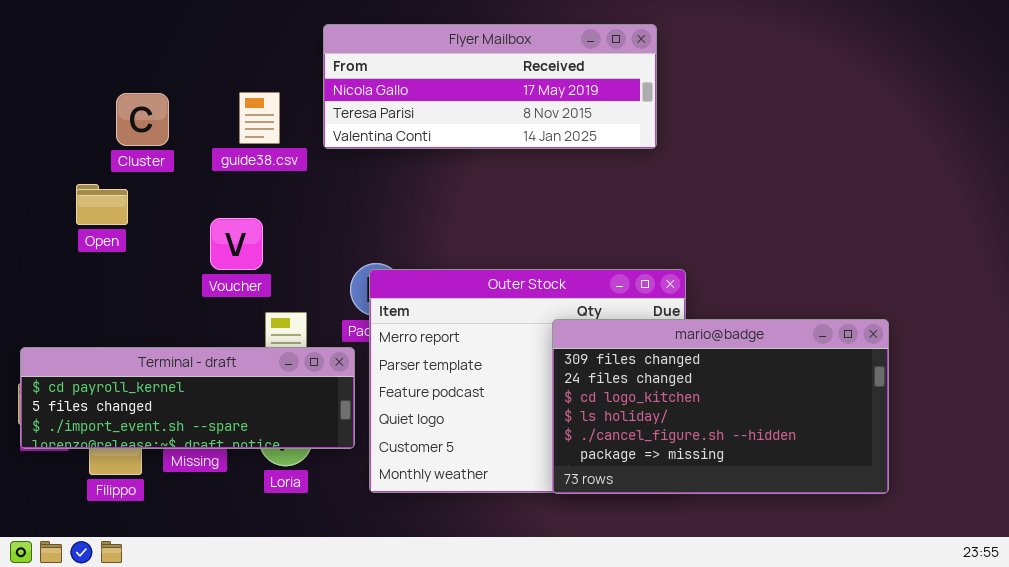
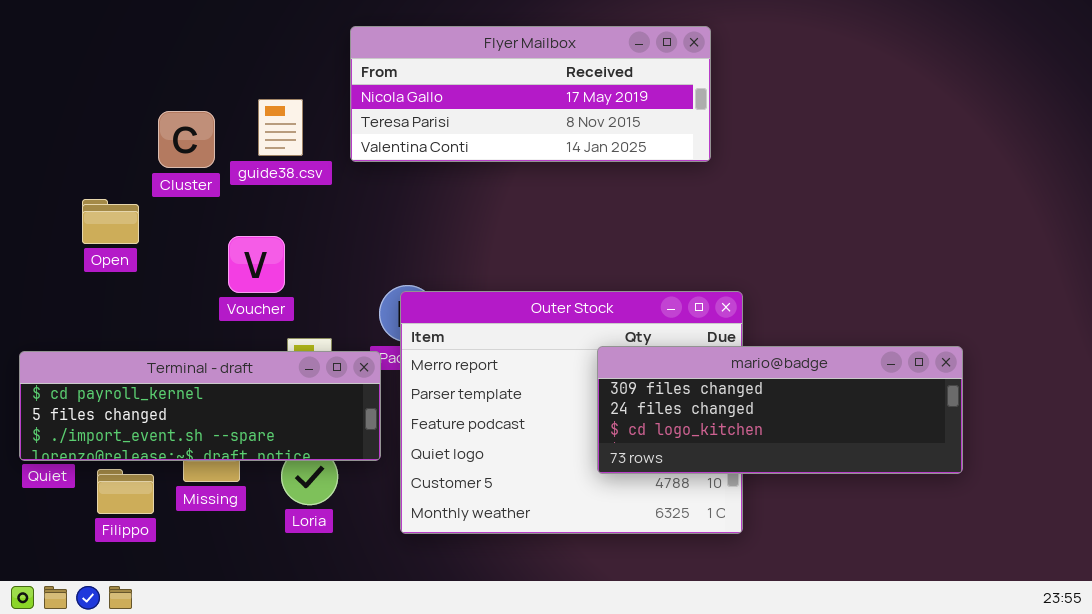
Cluster: [116,93,169,146] -> [158,111,215,168], moved
mario@badge: [552,319,889,494] -> [597,346,963,474], resized
Terminal - draft: [20,347,355,449] -> [19,351,381,461], moved

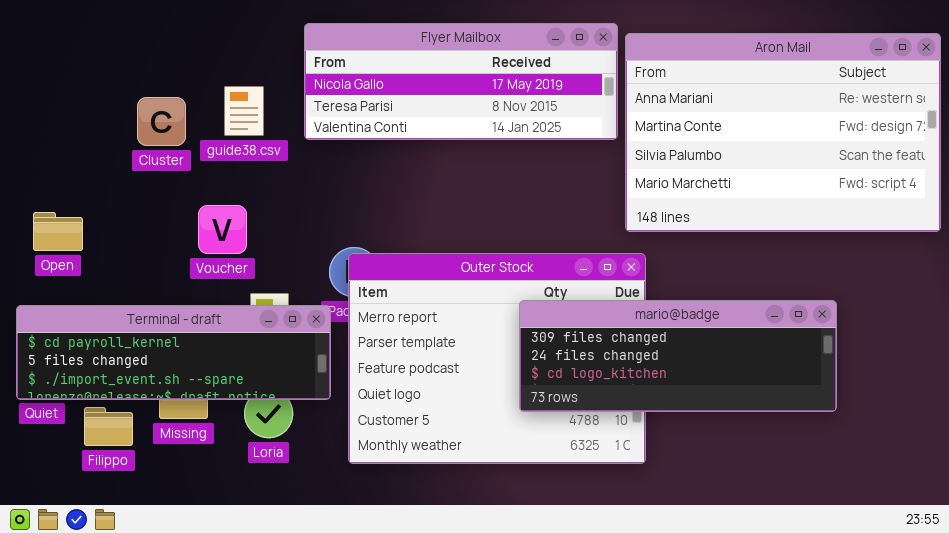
Aron Mail: none -> [625,33,941,232], opened
Open: [82,199,139,244] -> [33,212,83,251], moved

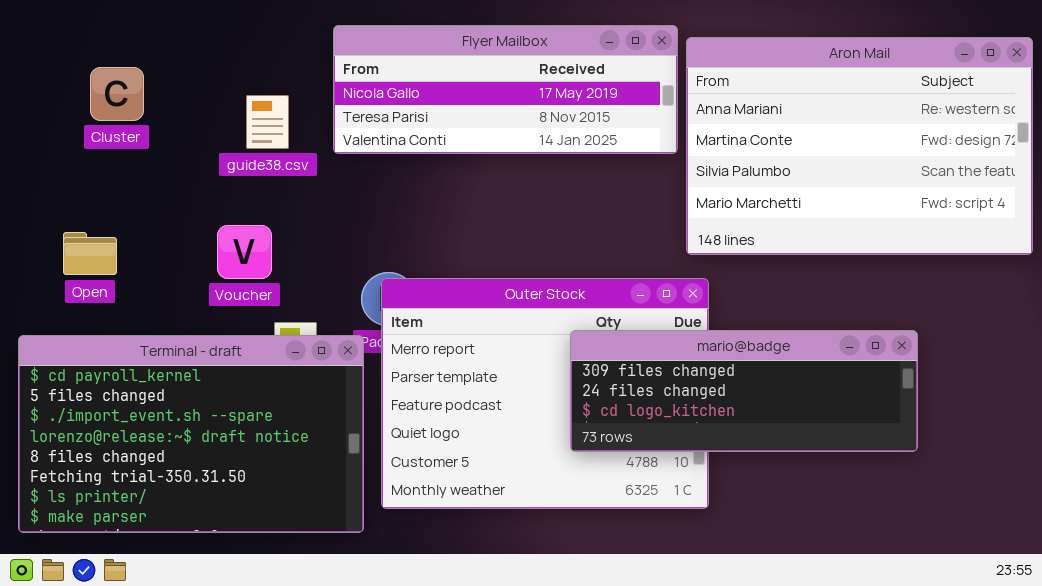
Cluster: [137,97,186,146] -> [90,67,144,121], moved
Open: [33,212,83,251] -> [63,232,117,275], moved
Terminal - draft: [16,305,331,400] -> [18,335,364,533], resized

